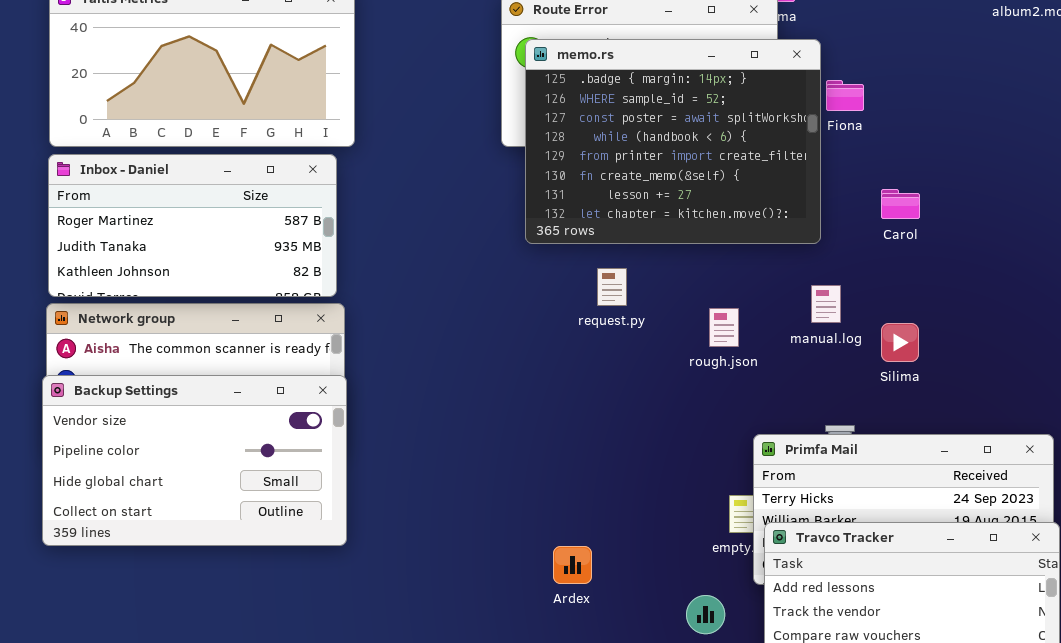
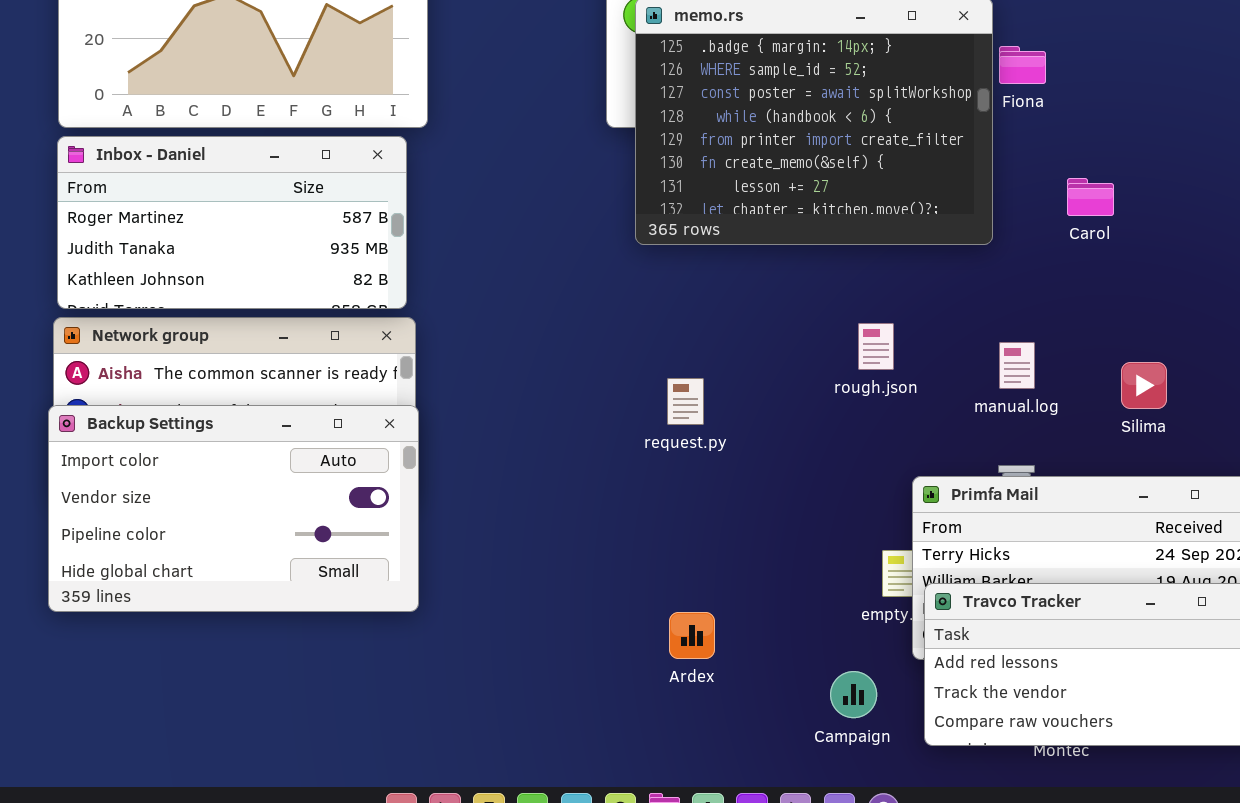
request.py: [597,268,627,306] -> [667,378,704,425], moved
manual.log: [811,285,841,323] -> [999,342,1035,389], moved
Silima: [881,323,919,362] -> [1121,362,1167,409], moved
Backup Settings: [42,375,347,546] -> [48,405,419,612], scrolled up 1 row

